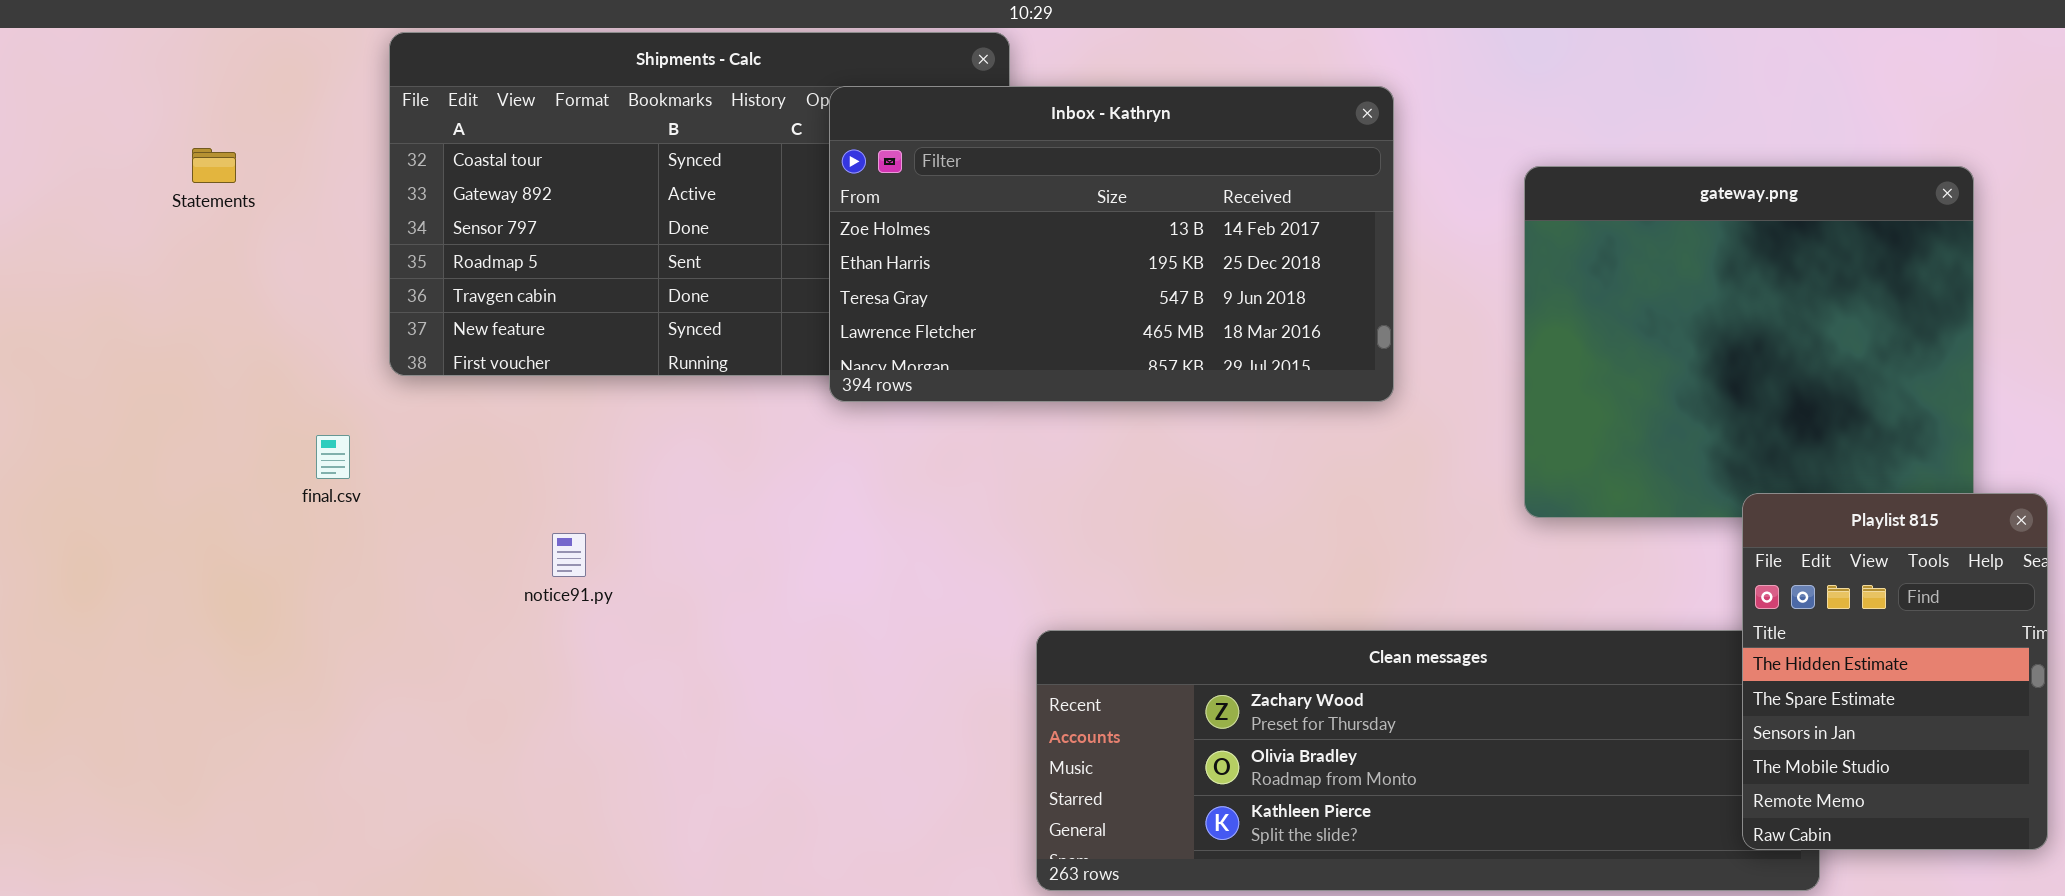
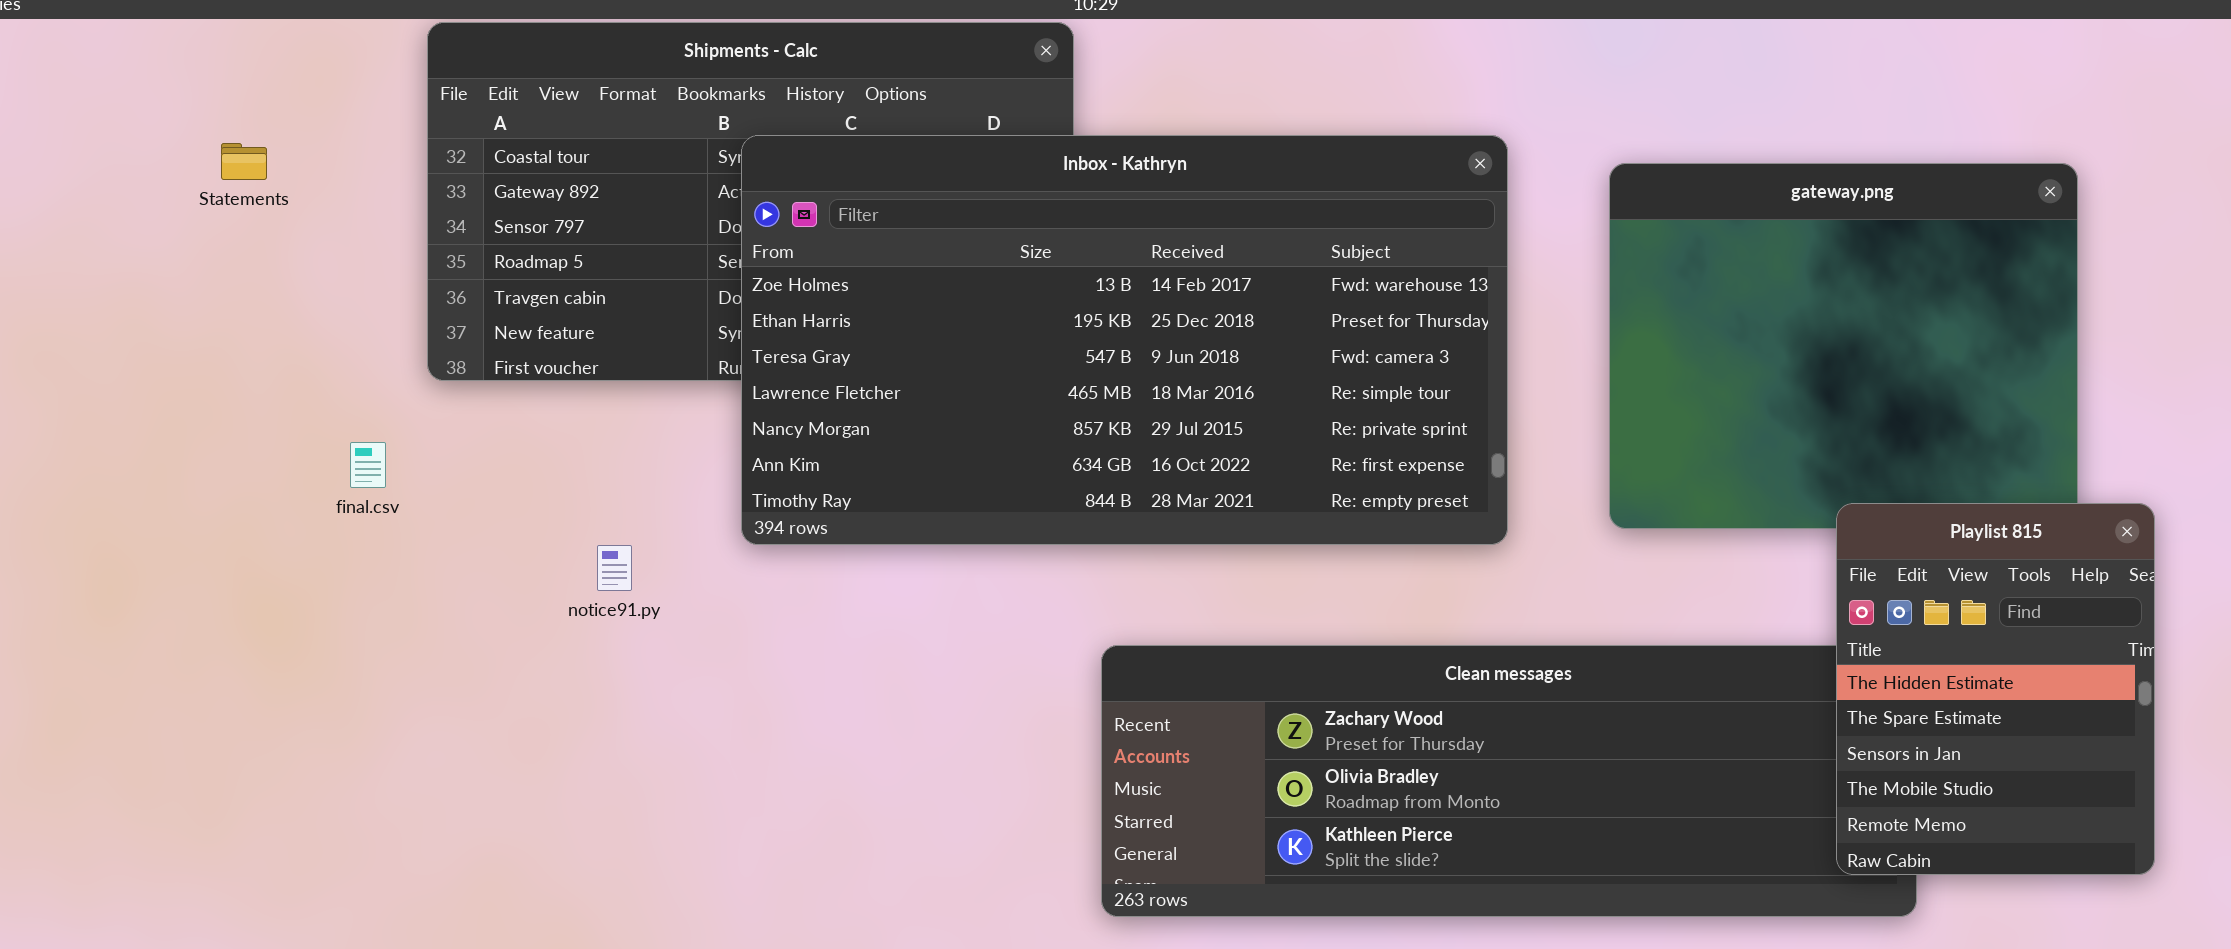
Inbox - Kathryn: [829,86,1394,402] -> [741,135,1508,545], moved, resized

